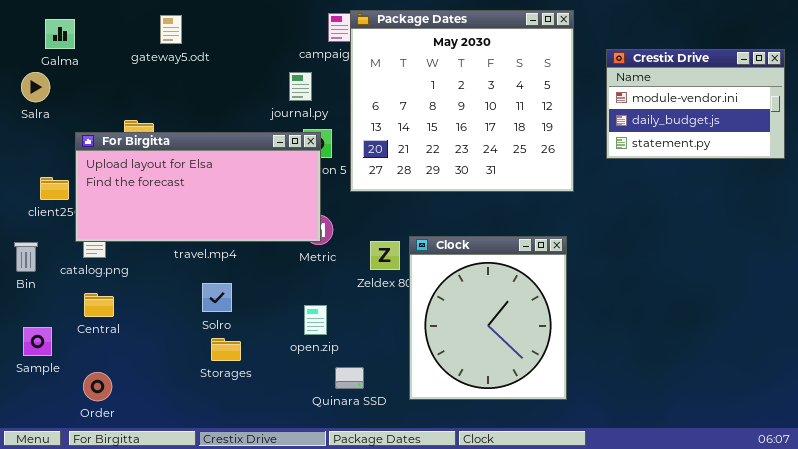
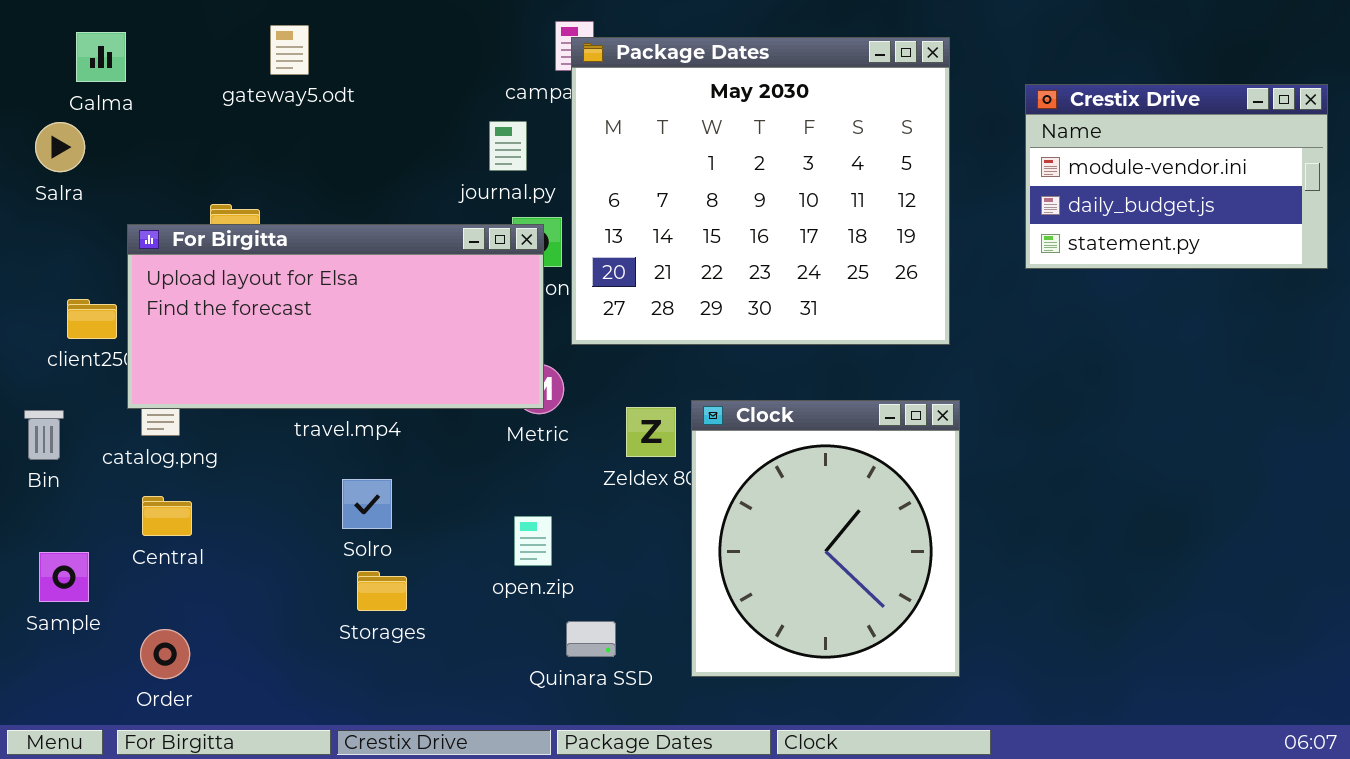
Package Dates: [350,10,574,192] -> [571,37,950,345], moved

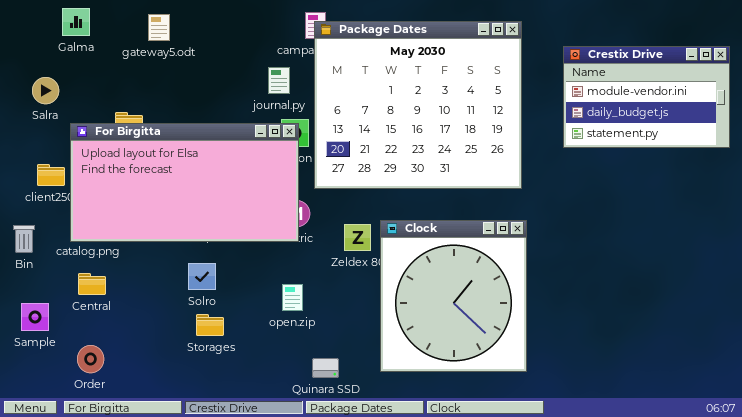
Galma: [76,32,126,82] -> [62,8,90,36], moved
Salra: [35,122,85,172] -> [32,77,59,104], moved
For Birgitta: [127,224,544,409] -> [70,123,299,242], resized
Quinara SSD: [566,621,616,657] -> [312,358,339,378], moved

